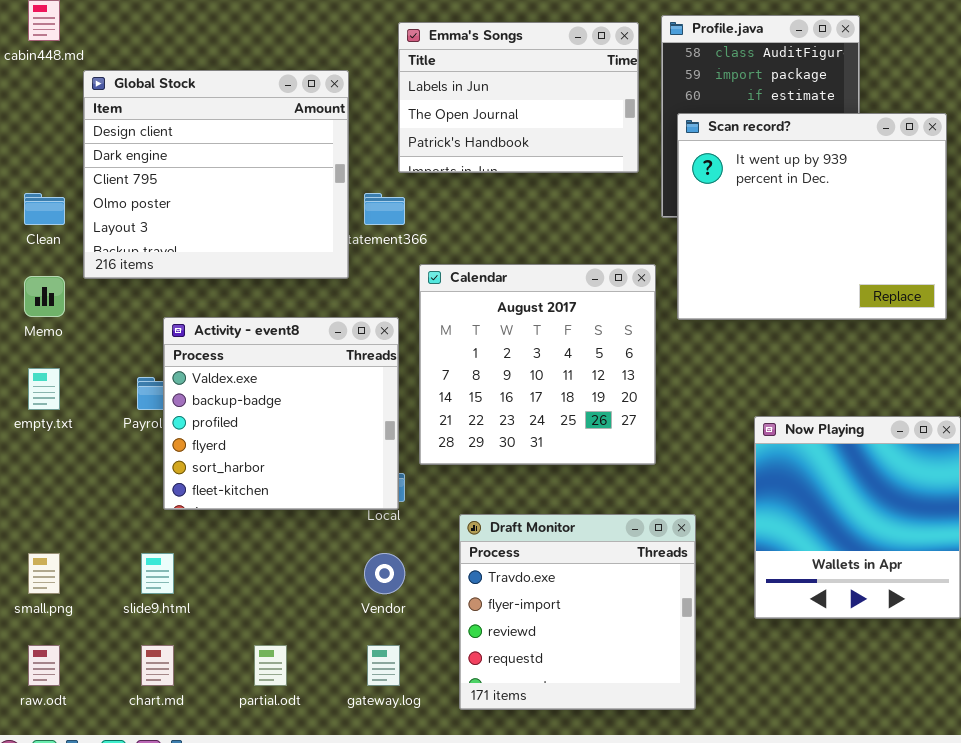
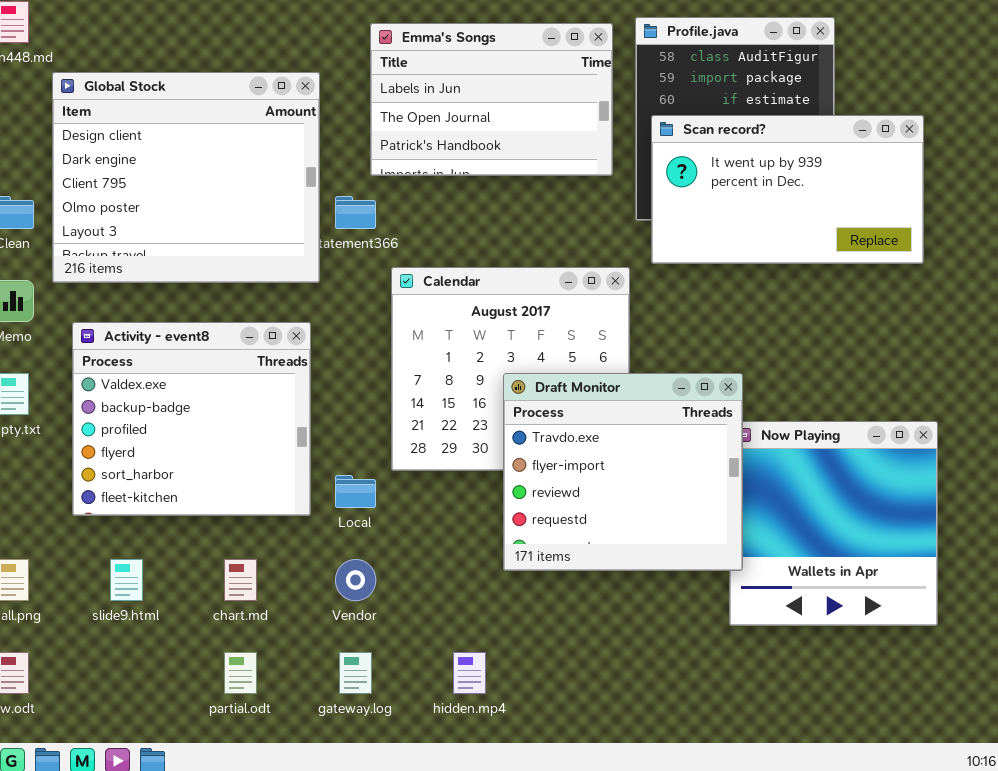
Scan record?: [677,113,947,320] -> [651,115,924,264], resized
Activity - event8: [163,317,399,510] -> [72,322,311,516], moved
Draft Monitor: [459,514,696,710] -> [503,373,743,571], moved
chart.md: [141,645,174,686] -> [224,559,257,601], moved

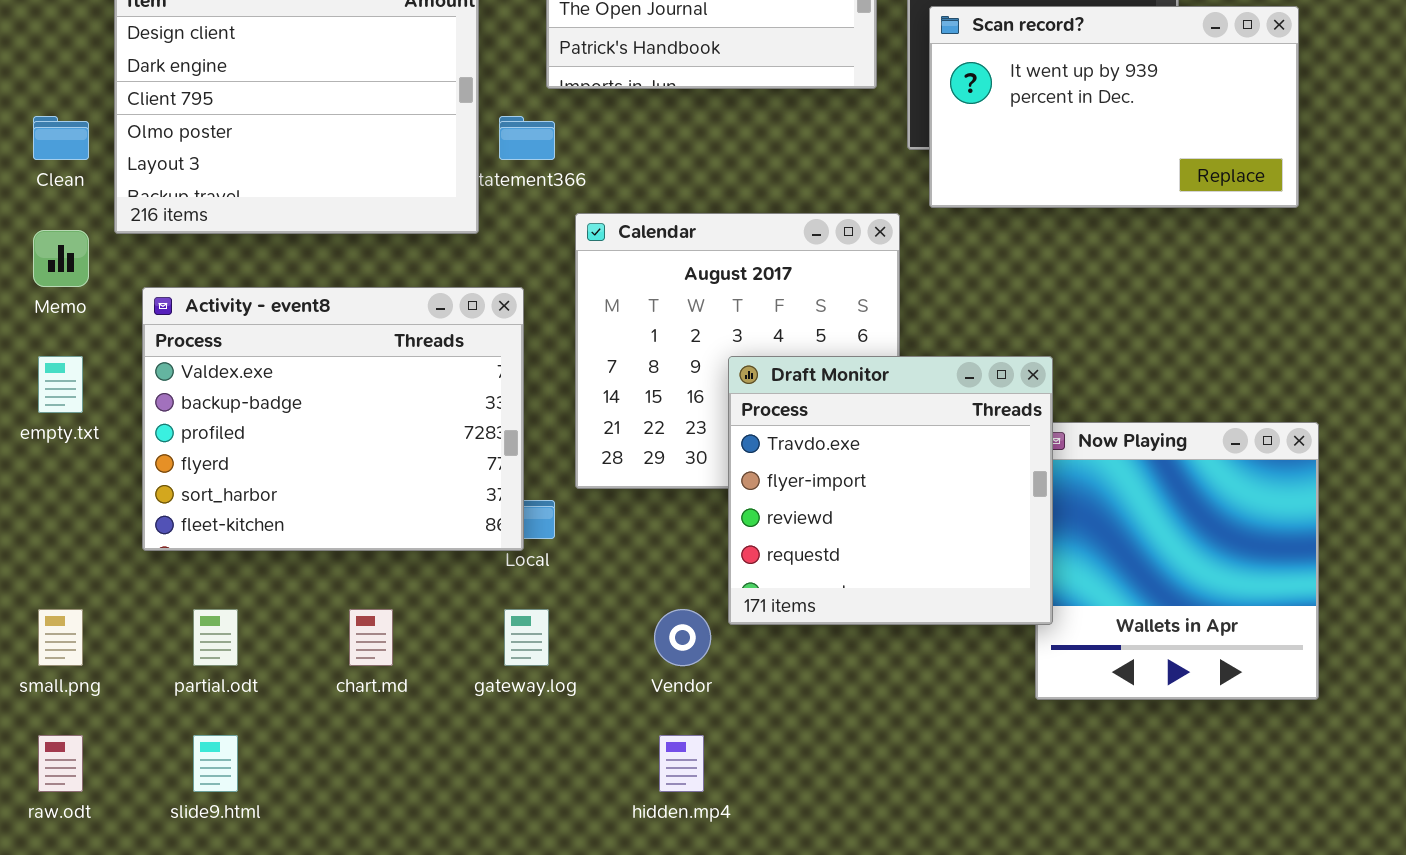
Activity - event8: [72,322,311,516] -> [142,287,524,551], resized
slide9.html: [110,559,143,601] -> [193,735,238,792], moved
Vendor: [335,559,376,601] -> [654,609,711,666], moved
partial.odt: [224,652,257,694] -> [193,609,238,666], moved
gateway.log: [339,652,372,694] -> [504,609,549,666], moved

